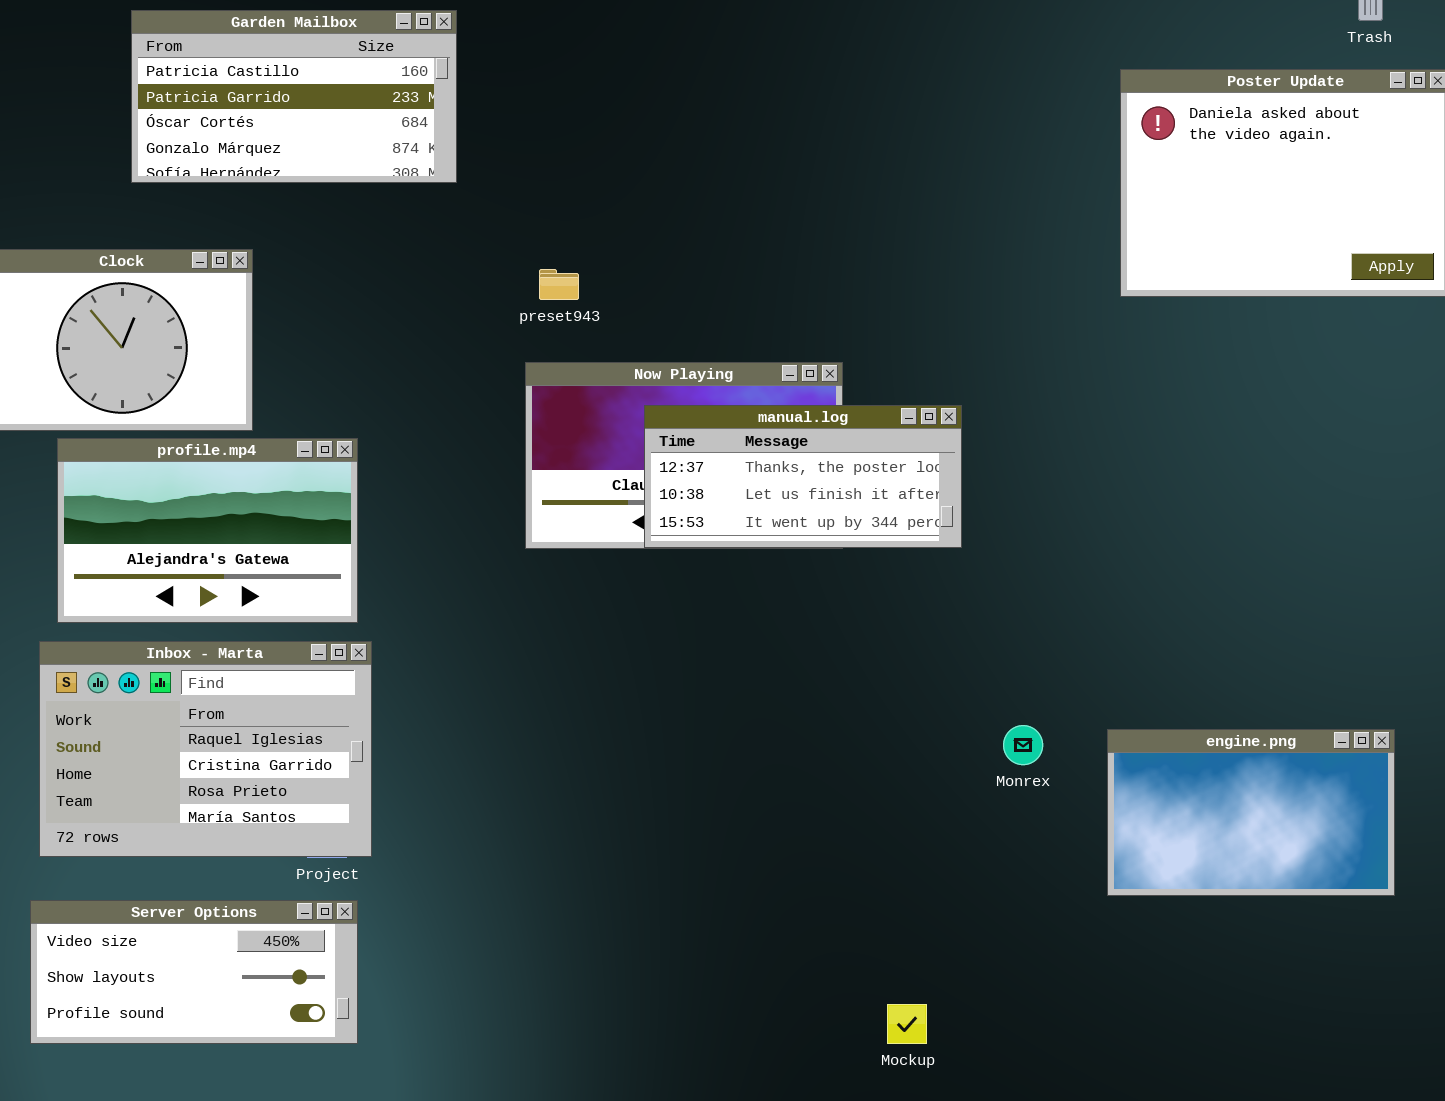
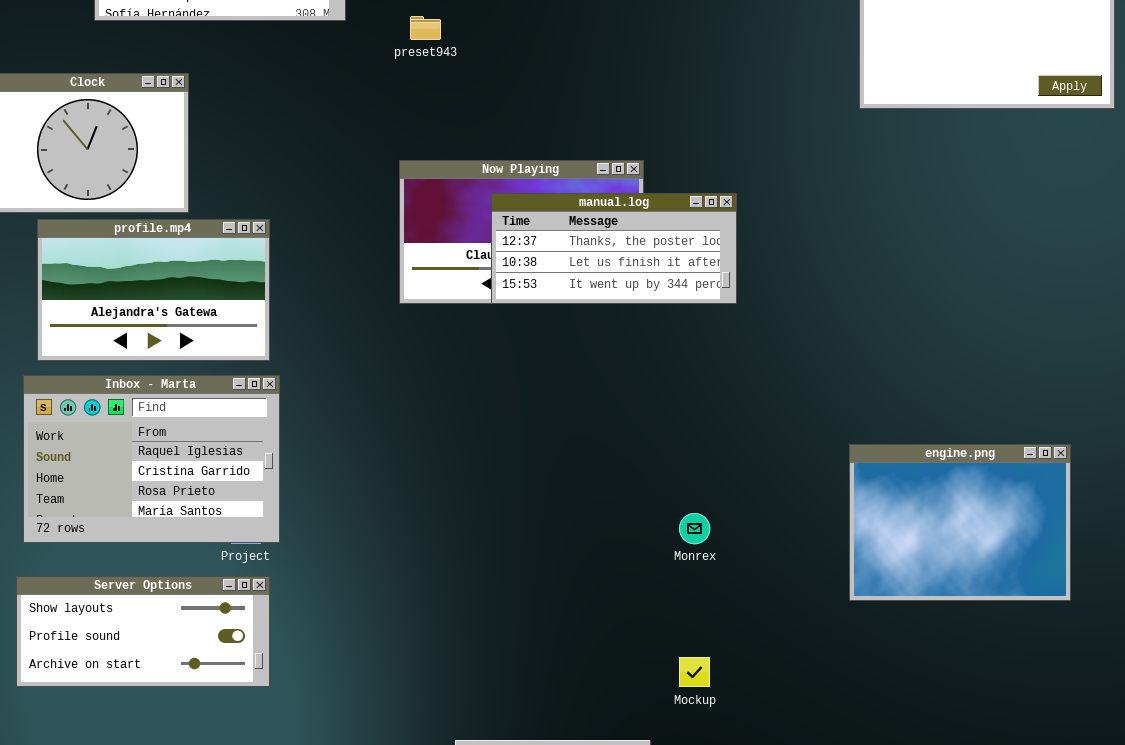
preset943: [539,269,579,300] -> [410,16,441,40], moved
Monrex: [1003,725,1043,765] -> [679,513,710,544], moved
engine.png: [1107,729,1395,896] -> [849,444,1071,601], resized
Server Options: [30,900,358,1044] -> [16,576,270,687], scrolled down 1 row

